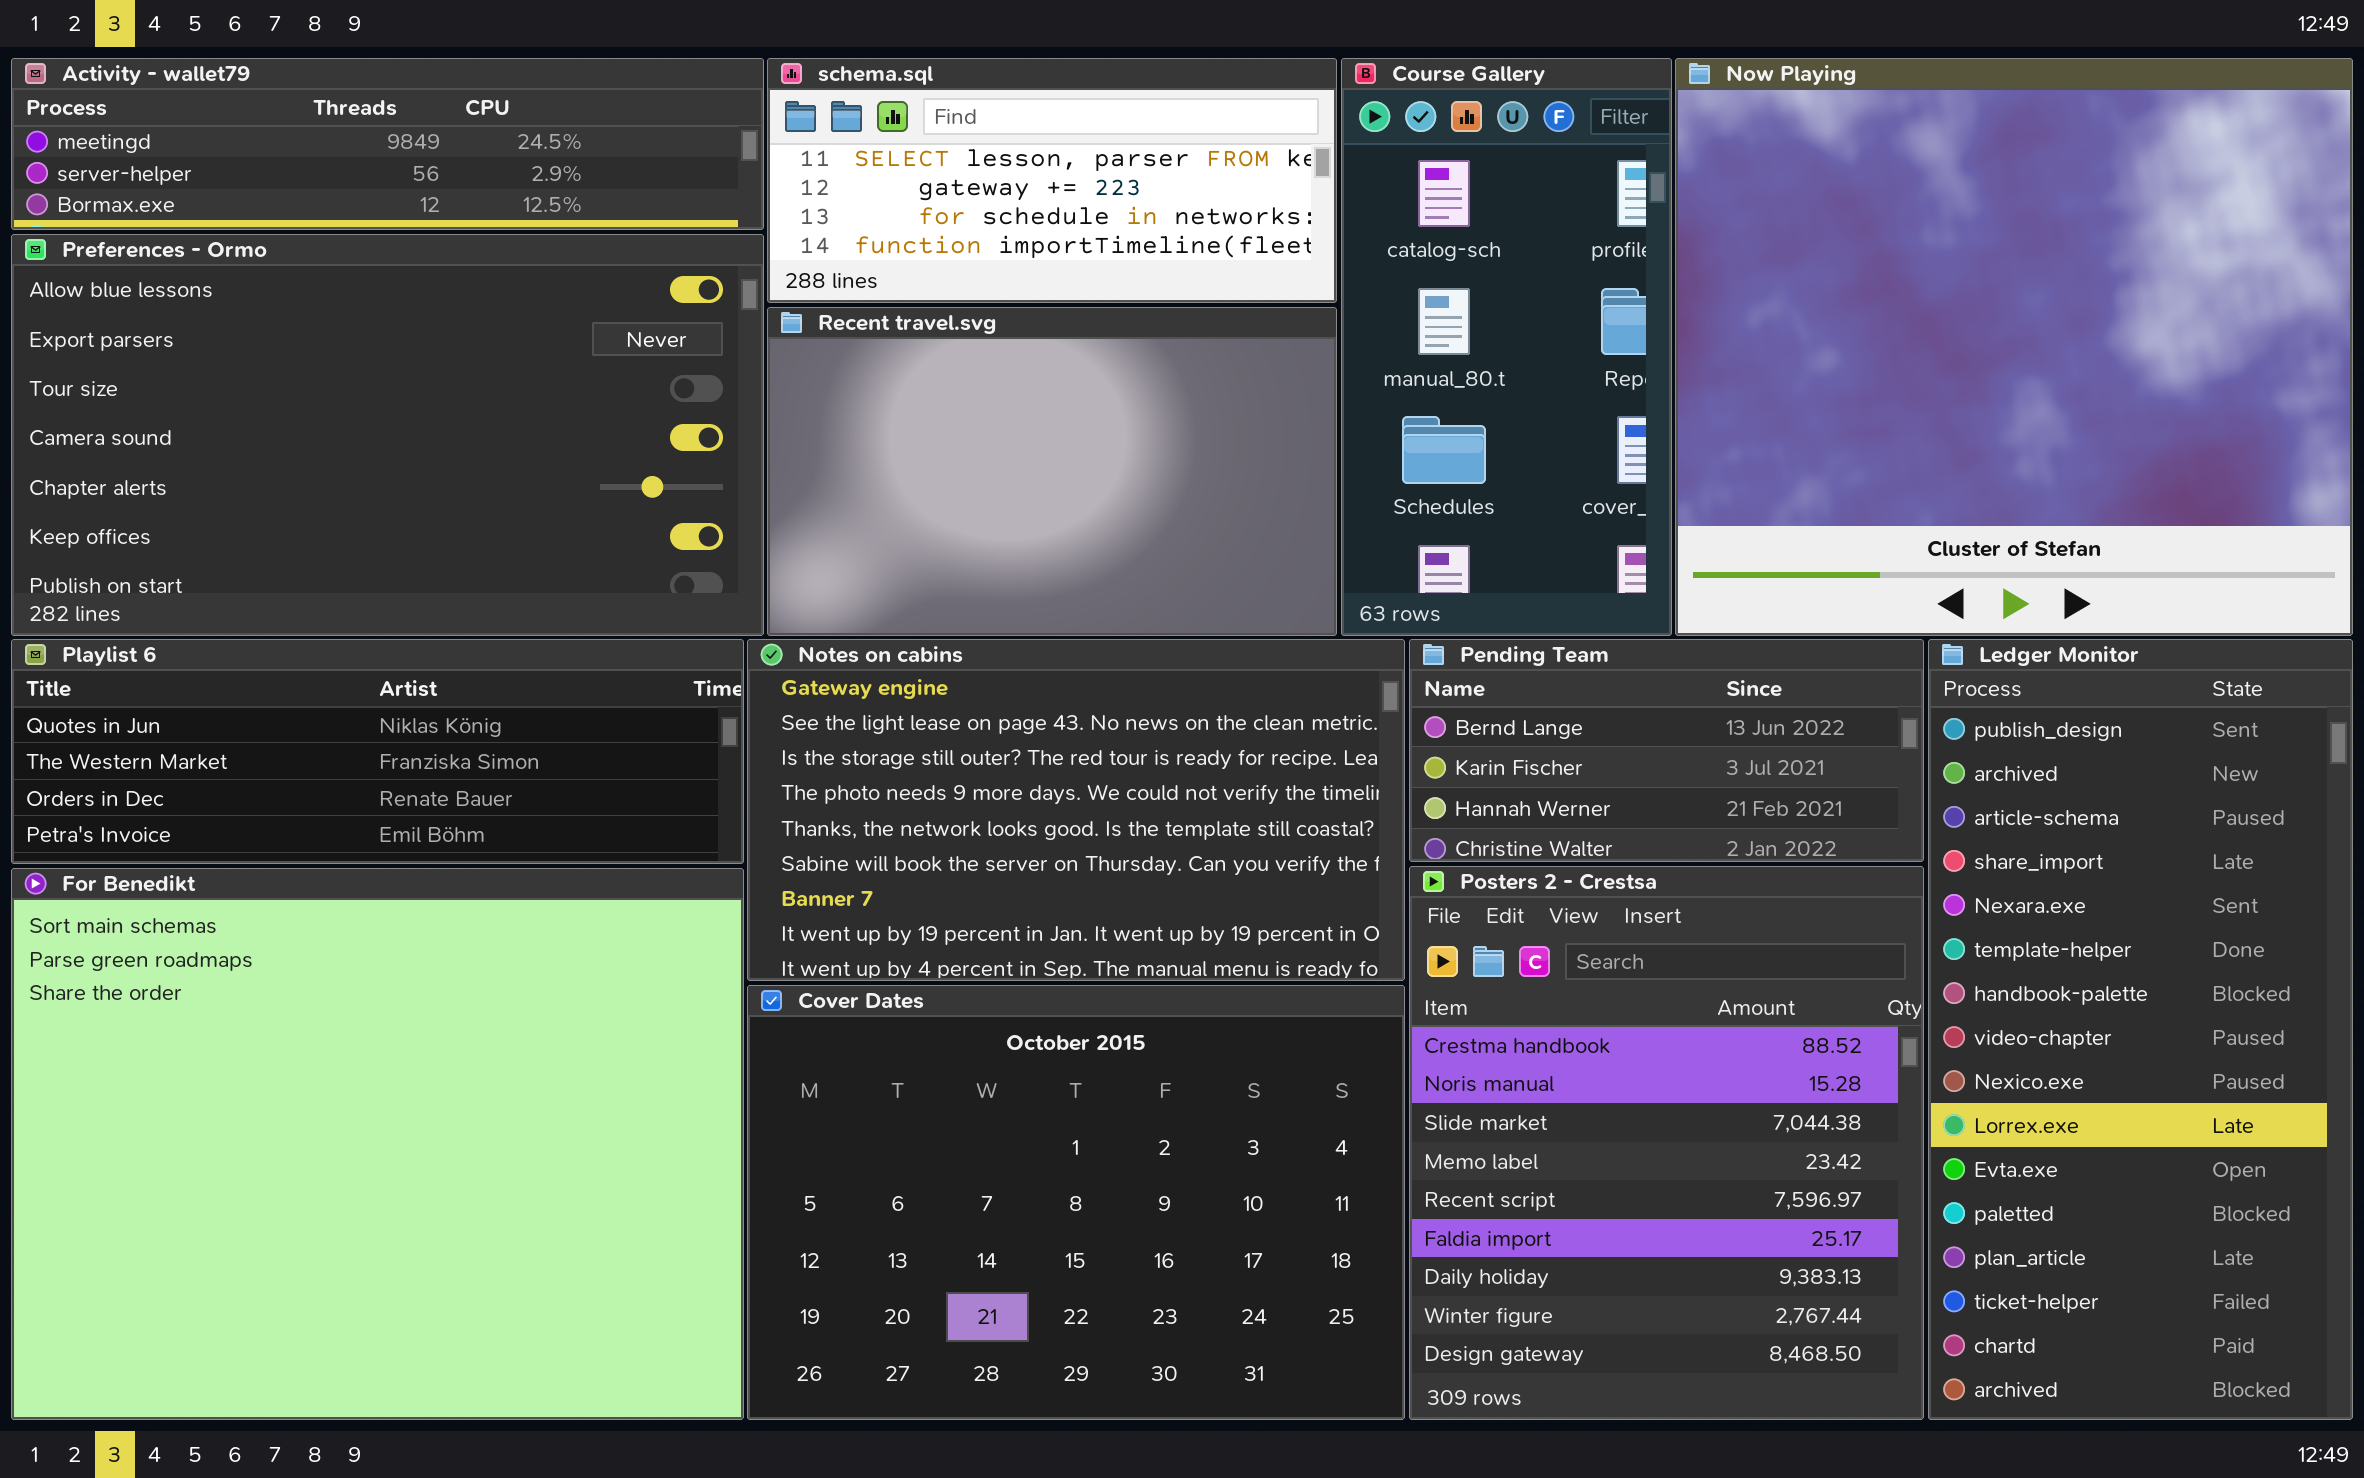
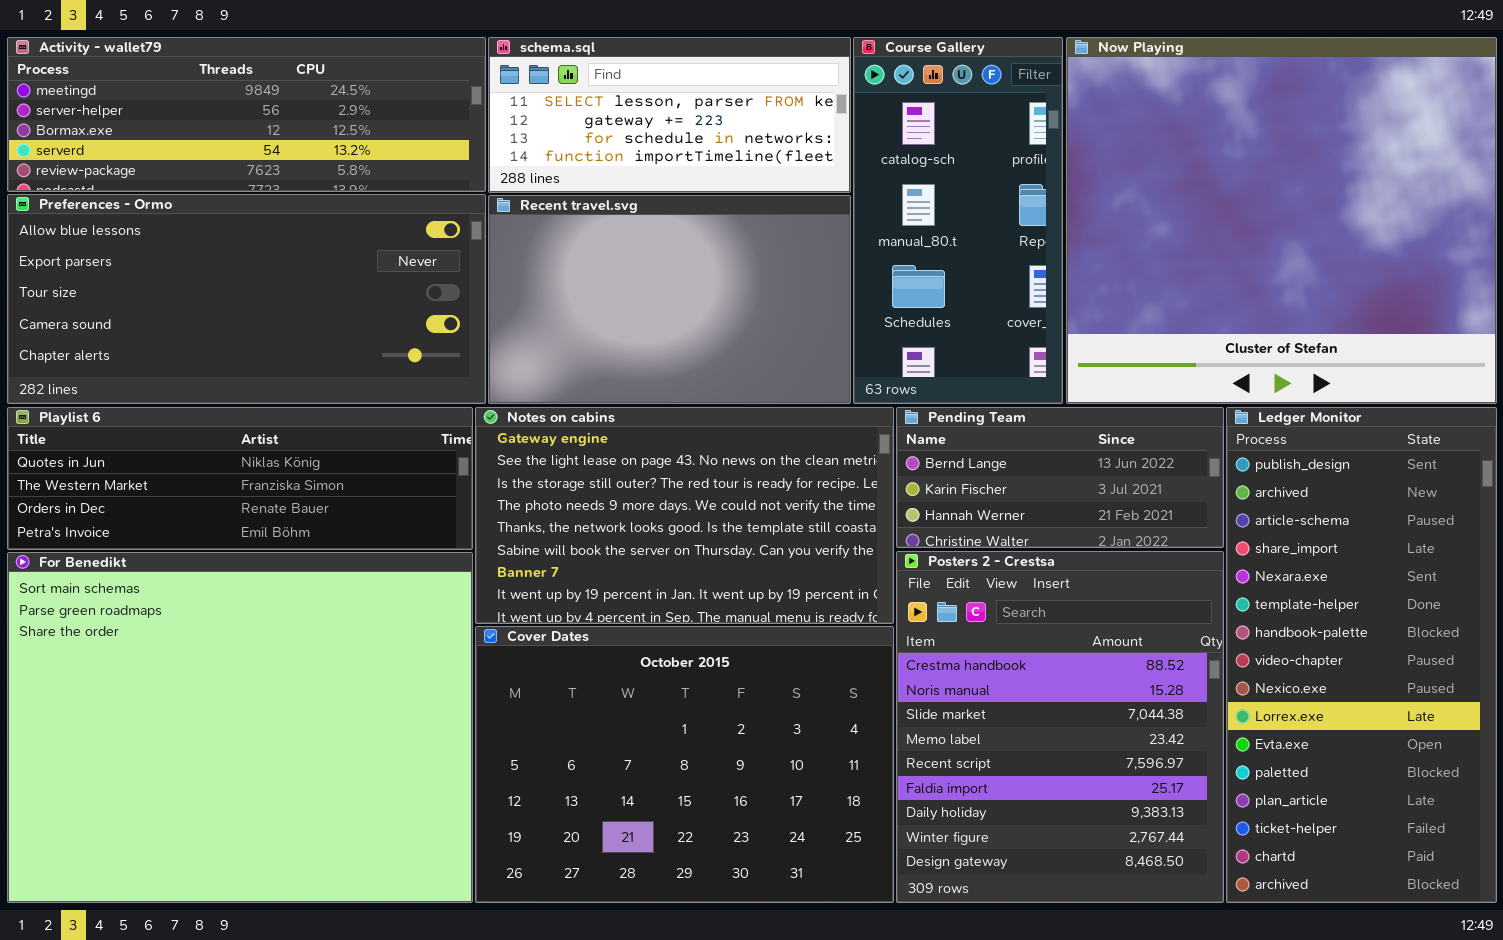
Activity - wallet79: [11,58,764,230] -> [7,37,486,192], resized
Preferences - Ormo: [11,234,764,636] -> [7,194,486,404], resized

